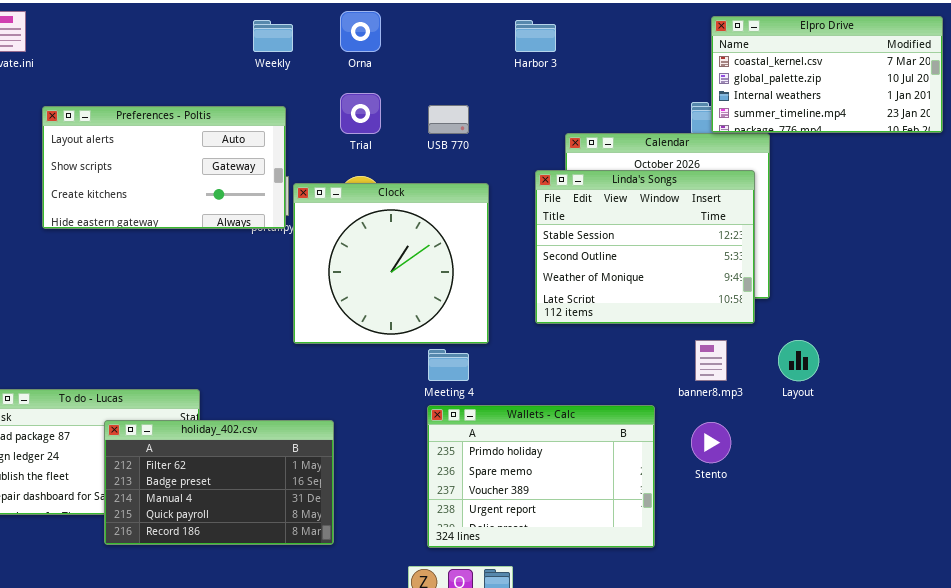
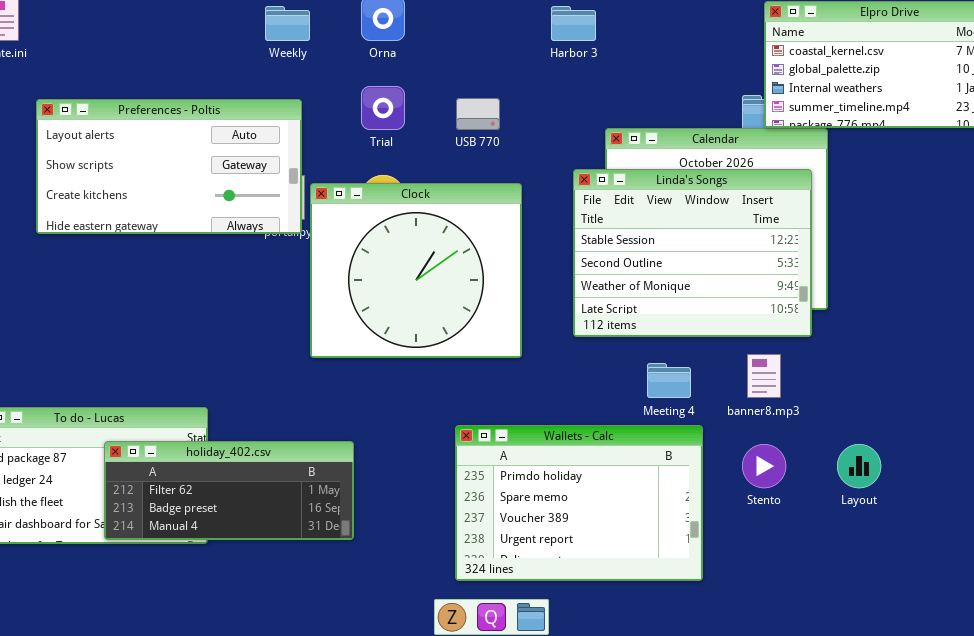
Layout: [778,340,819,381] -> [837,444,881,488], moved
Meeting 4: [428,349,469,381] -> [647,363,691,398], moved
holiday_402.csv: [104,420,334,545] -> [104,441,354,540], resized

